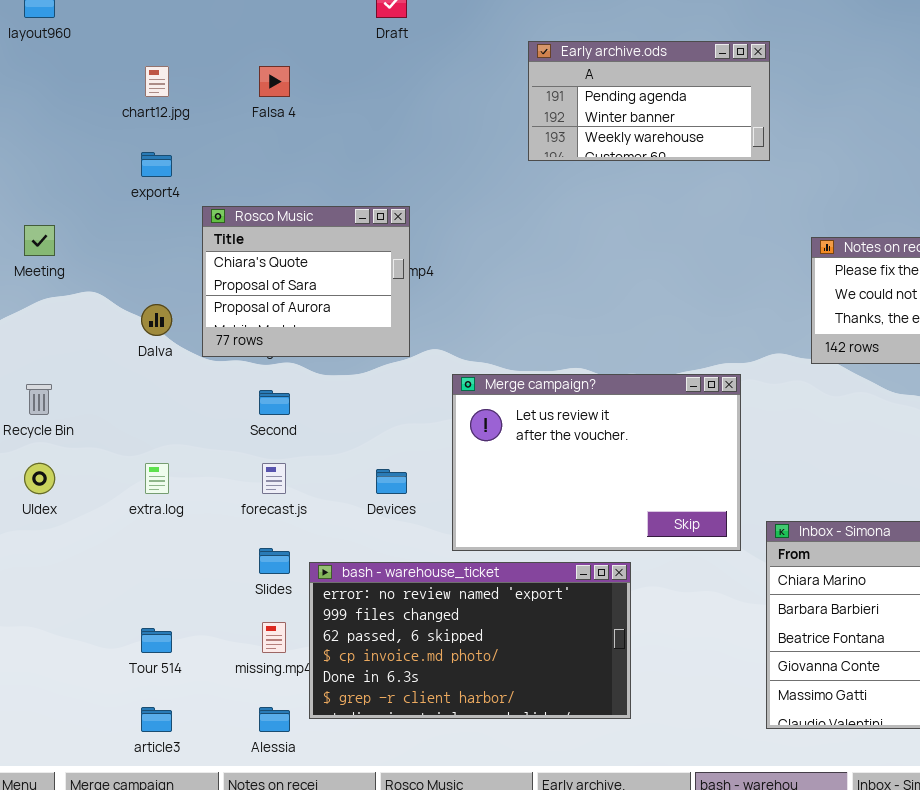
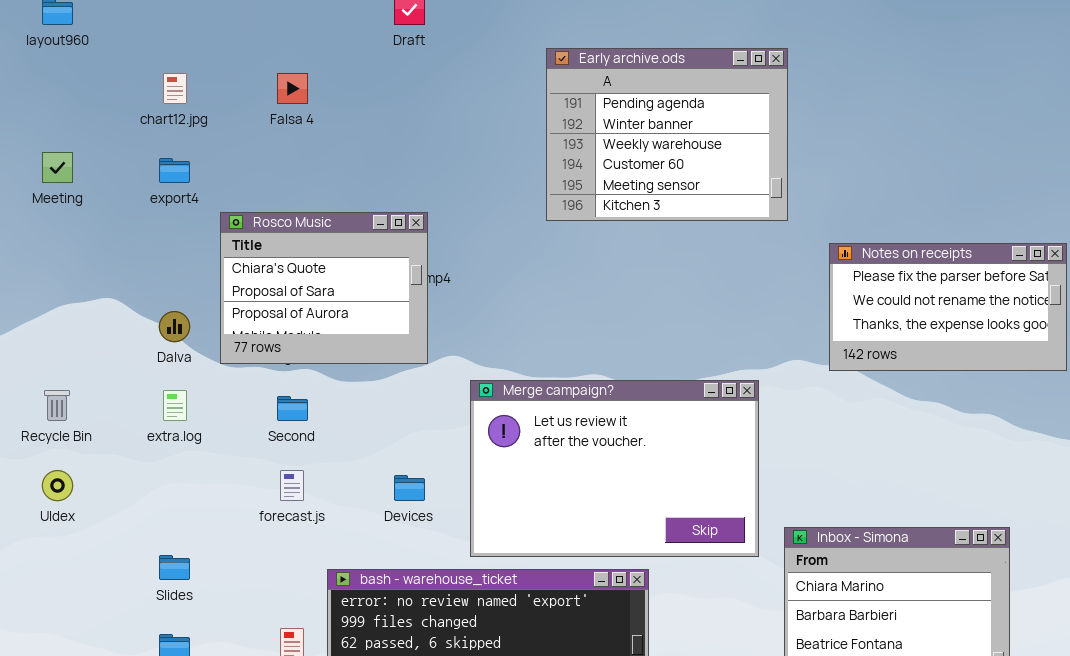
Early archive.ods: [528,41,770,161] -> [546,48,788,221], resized
Meeting: [24,225,55,256] -> [42,152,73,183], moved
extra.log: [145,463,169,494] -> [163,390,187,421], moved
Slides: [259,548,290,574] -> [159,555,190,580], moved

